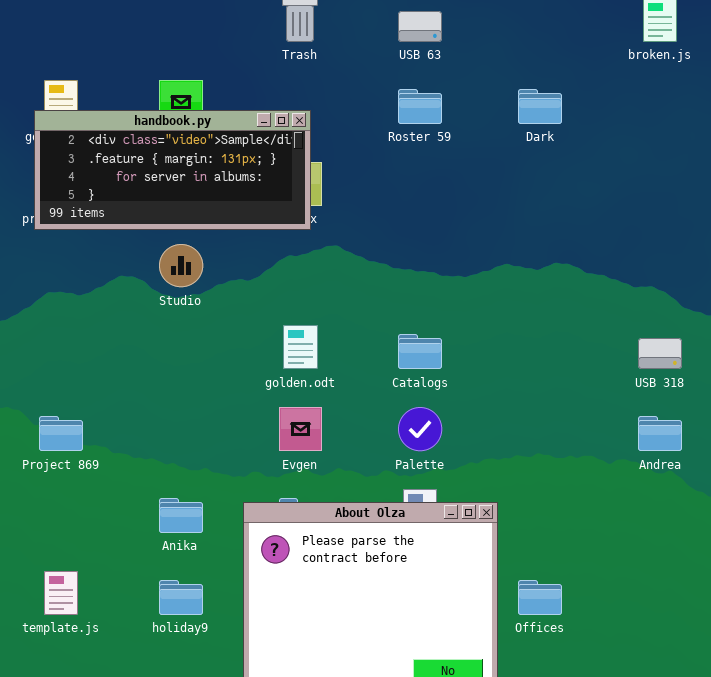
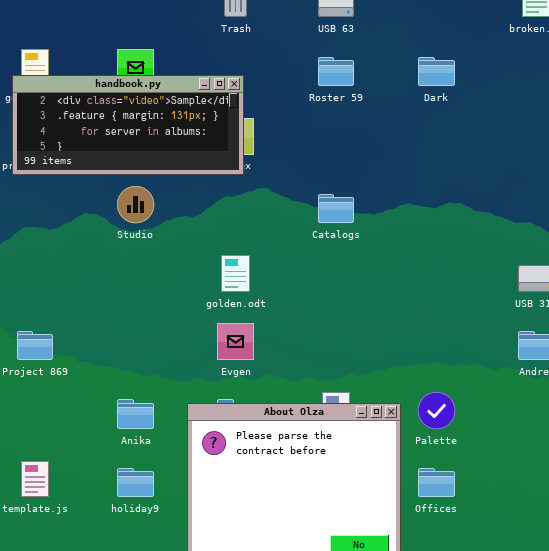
Catalogs: [398,334,442,369] -> [318,194,354,223], moved
Palette: [398,407,442,451] -> [418,392,455,429], moved

